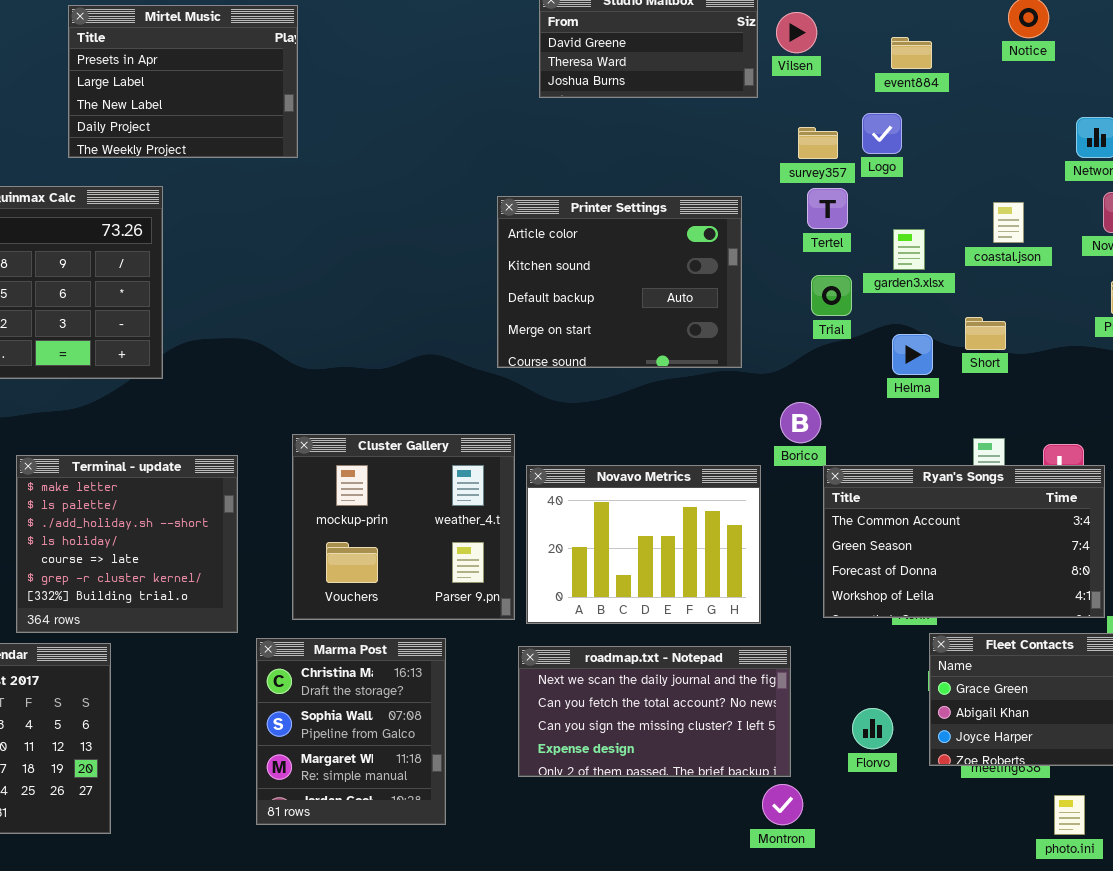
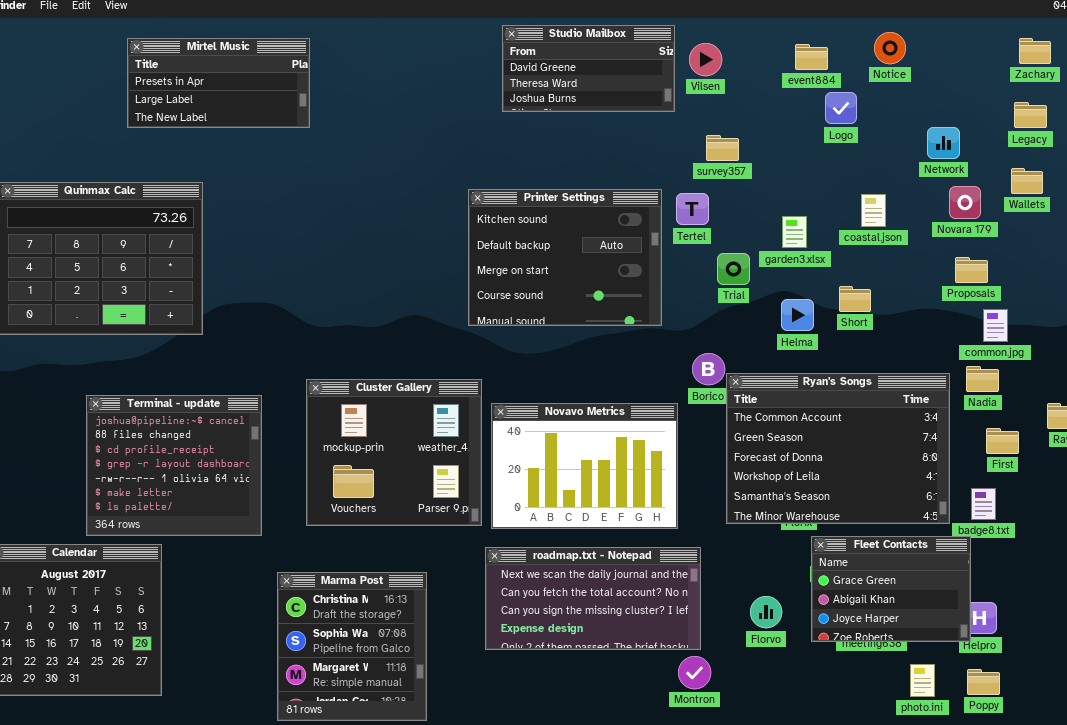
Mirtel Music: [68,5,298,158] -> [127,38,310,128], resized
event884: [891,37,932,69] -> [795,44,828,70], moved
Logo: [862,113,902,154] -> [825,92,857,124], moved
Tertel: [807,188,848,229] -> [676,193,709,225], moved
Printer Settings: [497,196,742,368] -> [468,189,662,326], scrolled down 1 row
Terminal - update: [16,455,238,633] -> [86,395,262,536], scrolled up 5 rows
Ryan's Songs: [823,465,1105,618] -> [726,373,950,524], resized
Marma Post: [256,638,446,825] -> [277,572,427,721], moved

